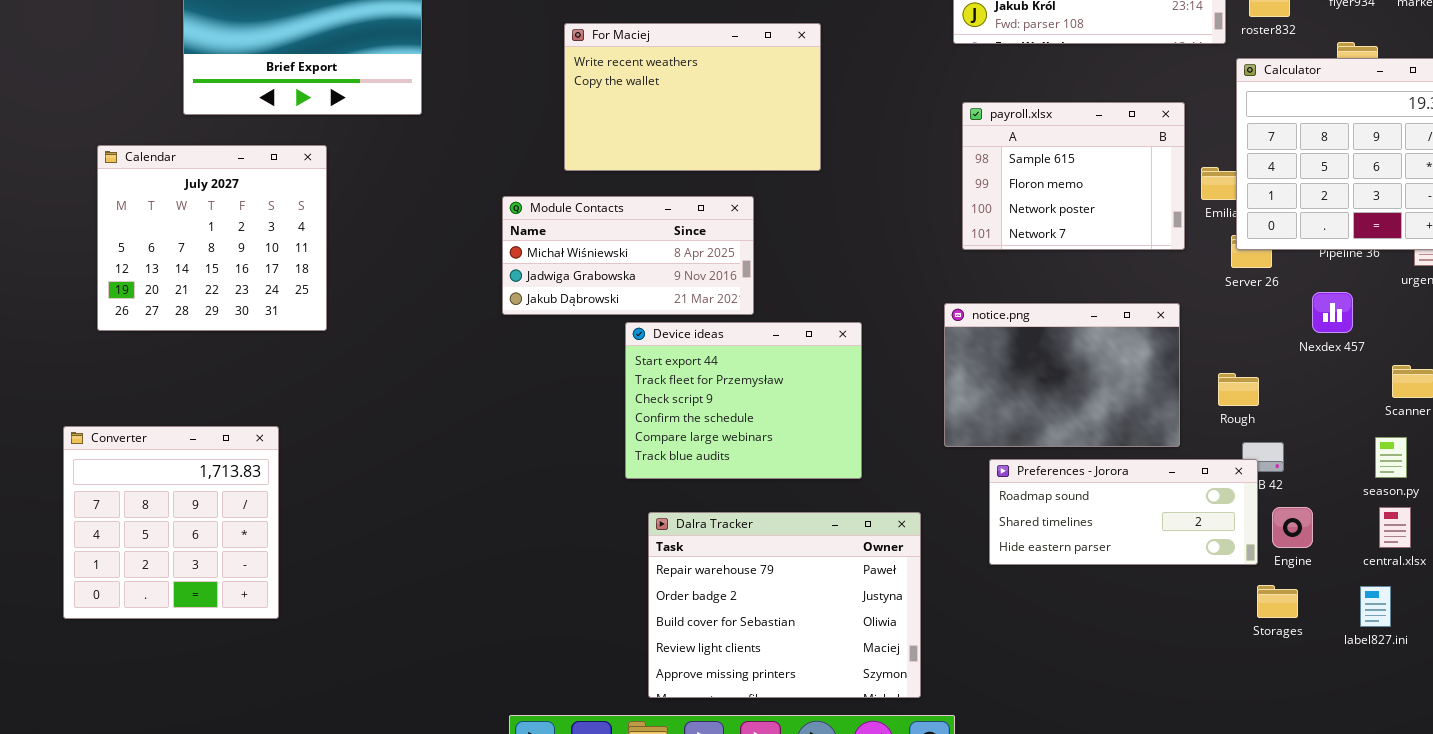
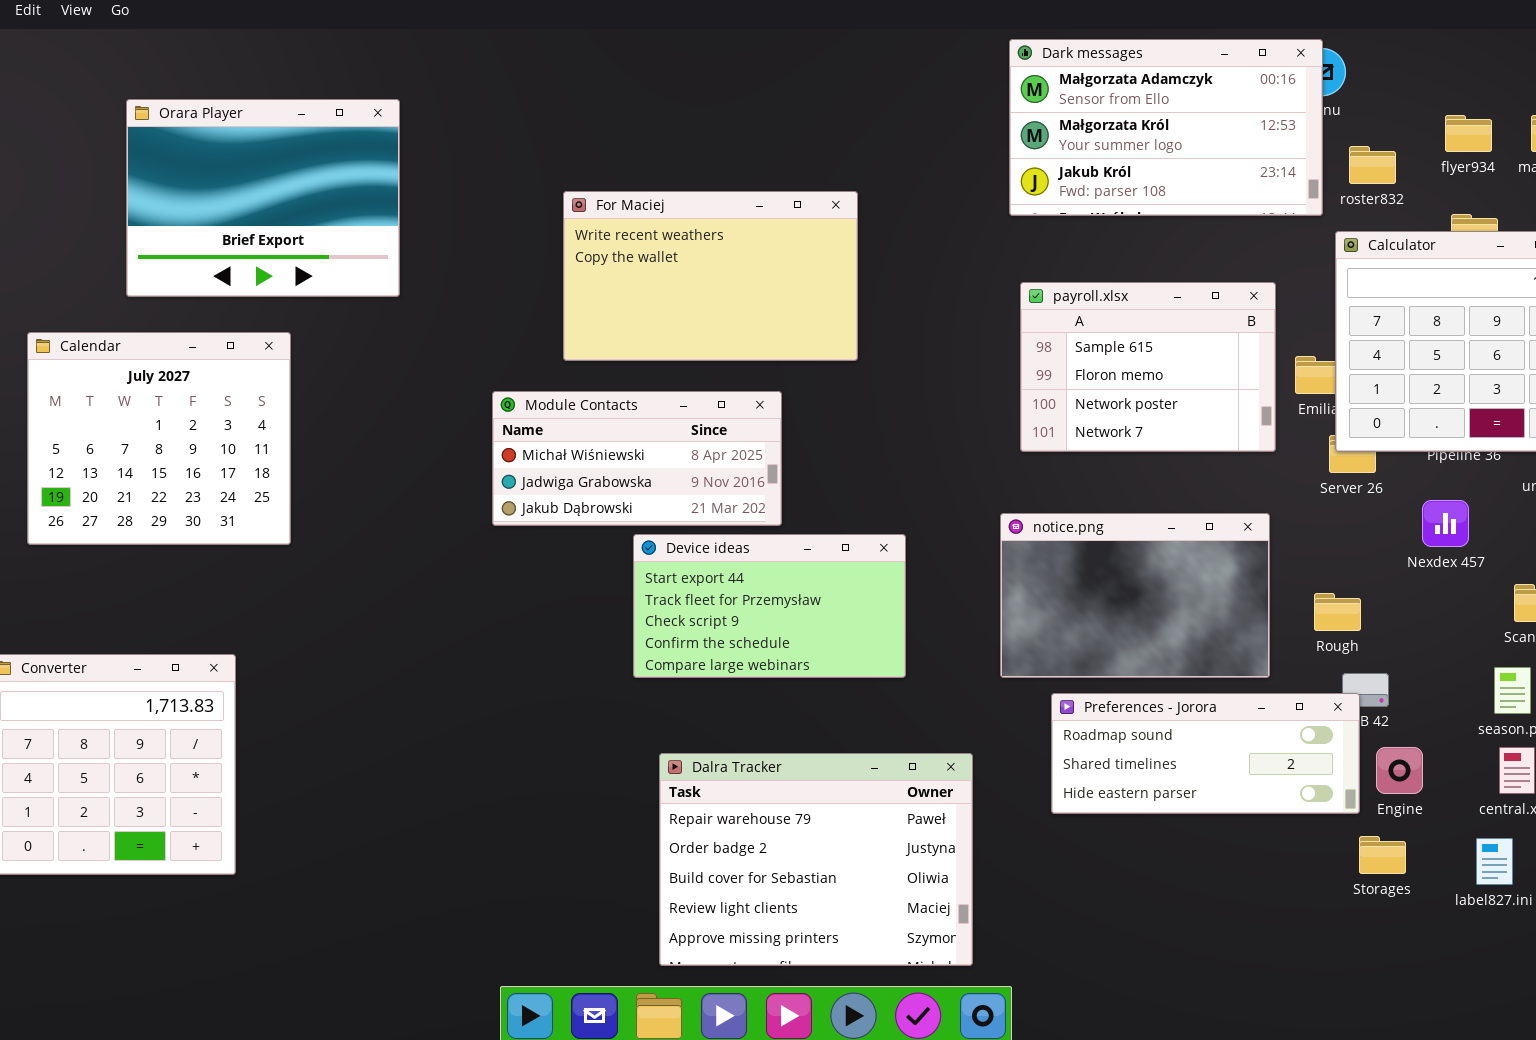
Device ideas: [625,322,862,479] -> [633,534,906,678], resized

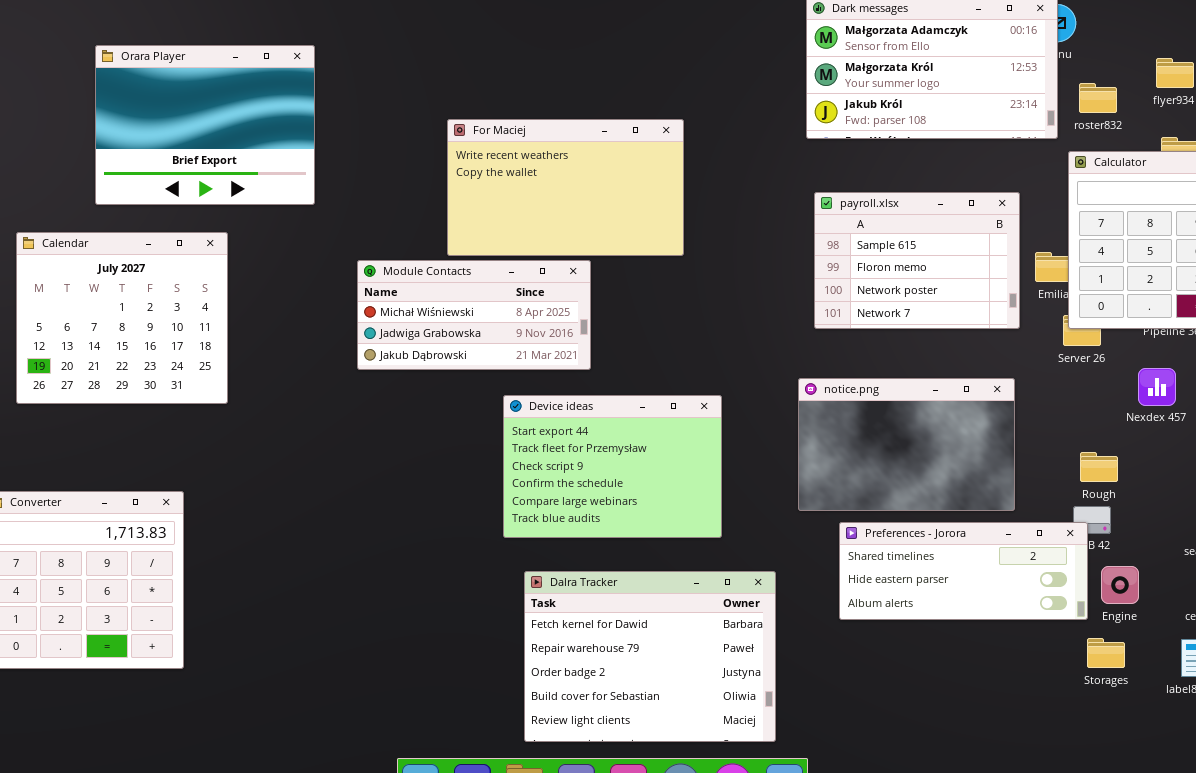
Module Contacts: [492,391,782,526] -> [357,260,591,370], moved
Device ideas: [633,534,906,678] -> [503,395,722,538], resized
Rough: [1314,593,1361,631] -> [1080,452,1118,482], moved
Preferences - Jorora: [1051,693,1360,814] -> [839,522,1088,620], scrolled down 1 row
Dalra Tracker: [659,753,973,966] -> [524,571,776,742], scrolled up 1 row

